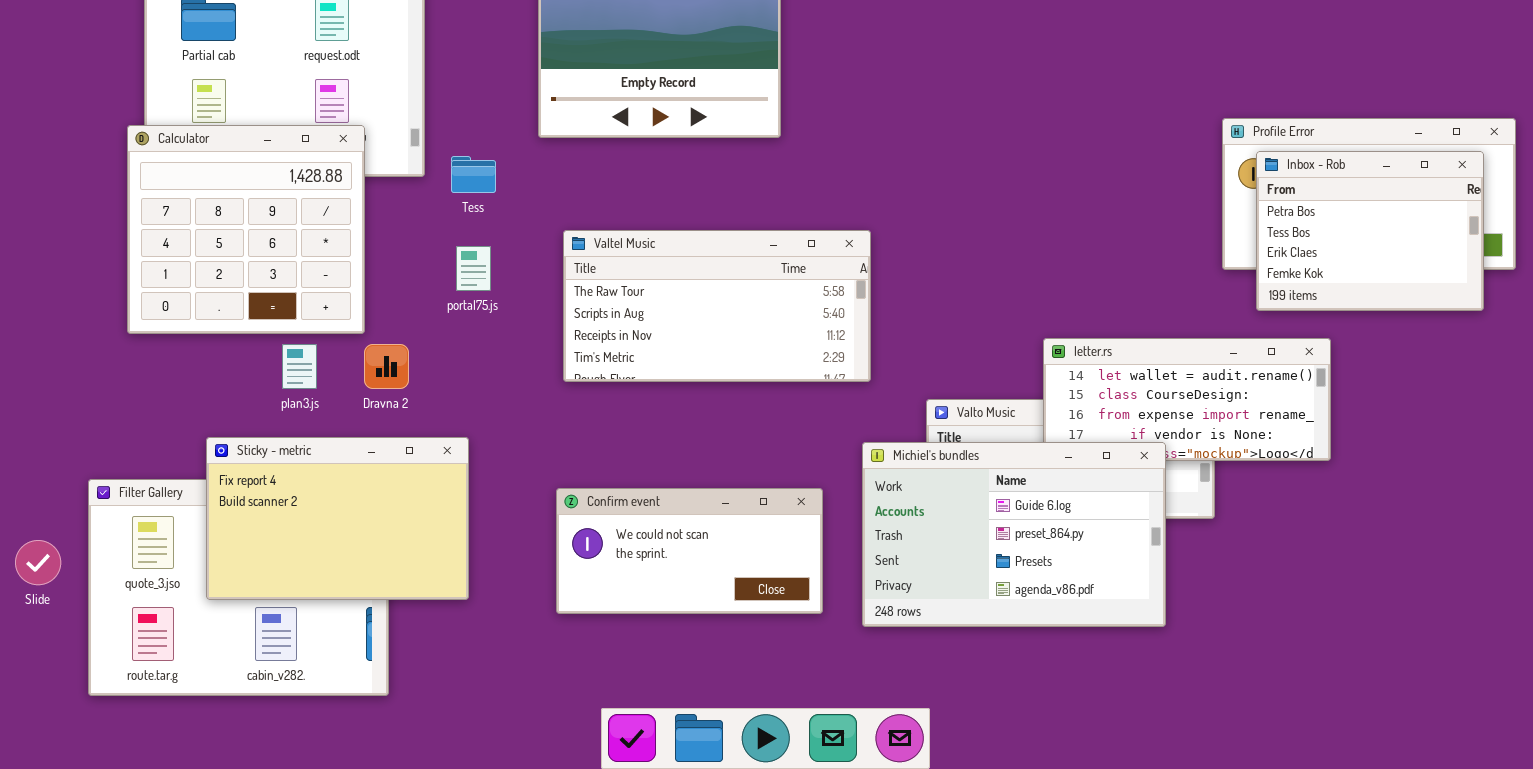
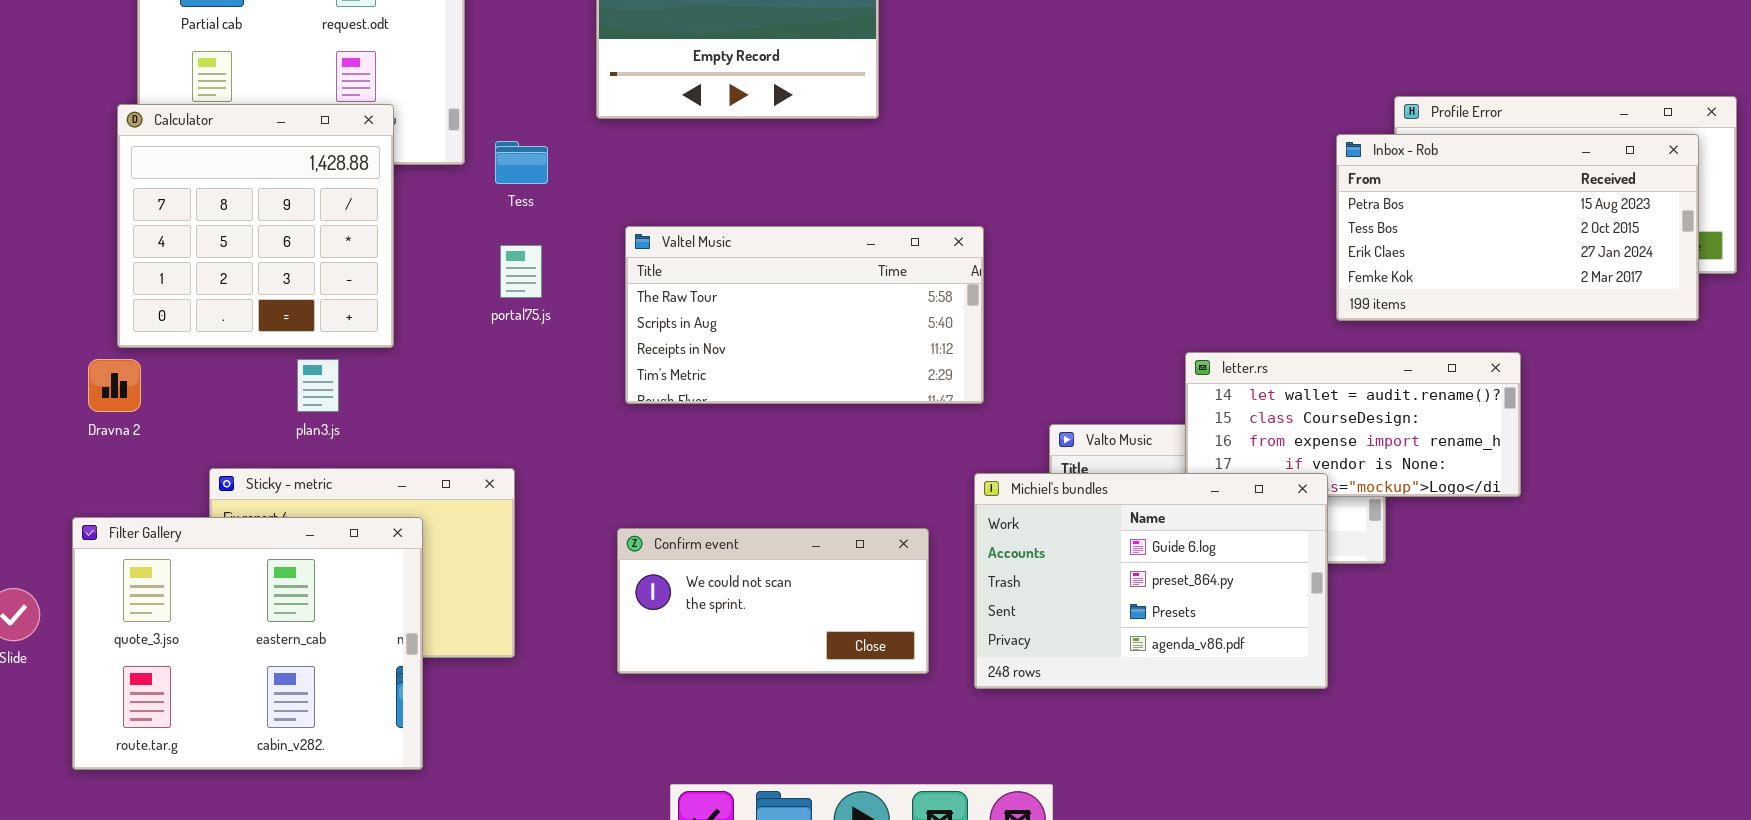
Inbox - Rob: [1256,151,1484,311] -> [1336,134,1699,321], resized
Dravna 2: [364,344,409,389] -> [88,359,141,412], moved
Filter Gallery: [88,479,389,696] -> [72,517,423,770], raised

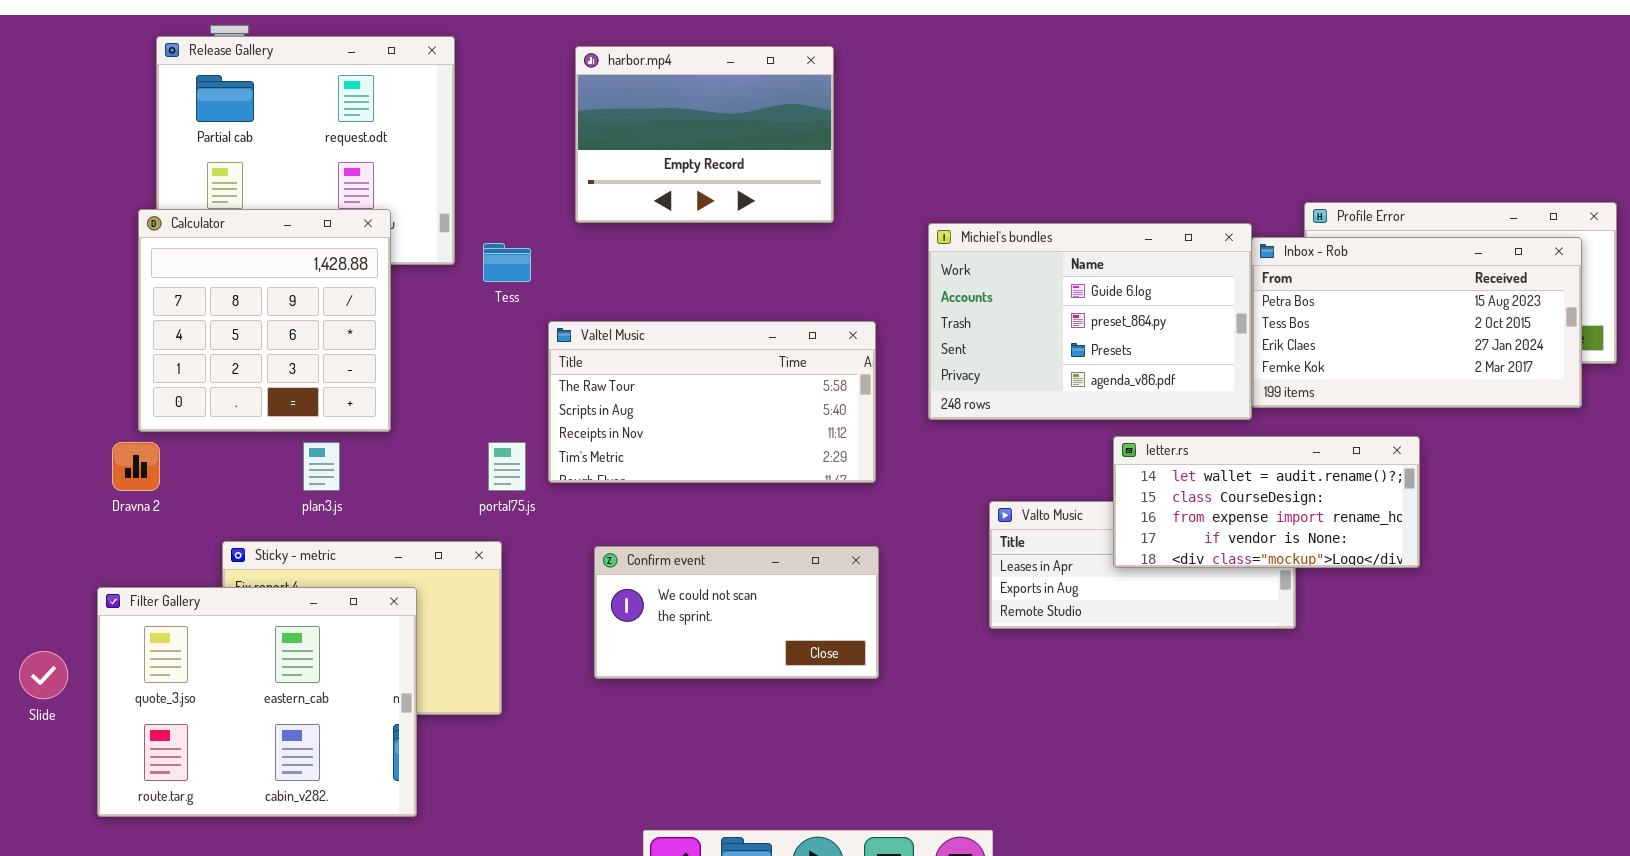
Valtel Music: [625,226,984,404] -> [548,321,876,483], moved
portal75.js: [500,245,542,298] -> [488,442,526,491], moved
Michiel's bundles: [974,473,1328,689] -> [928,223,1252,420], moved
Confirm event: [617,528,929,674] -> [594,546,879,679], moved

